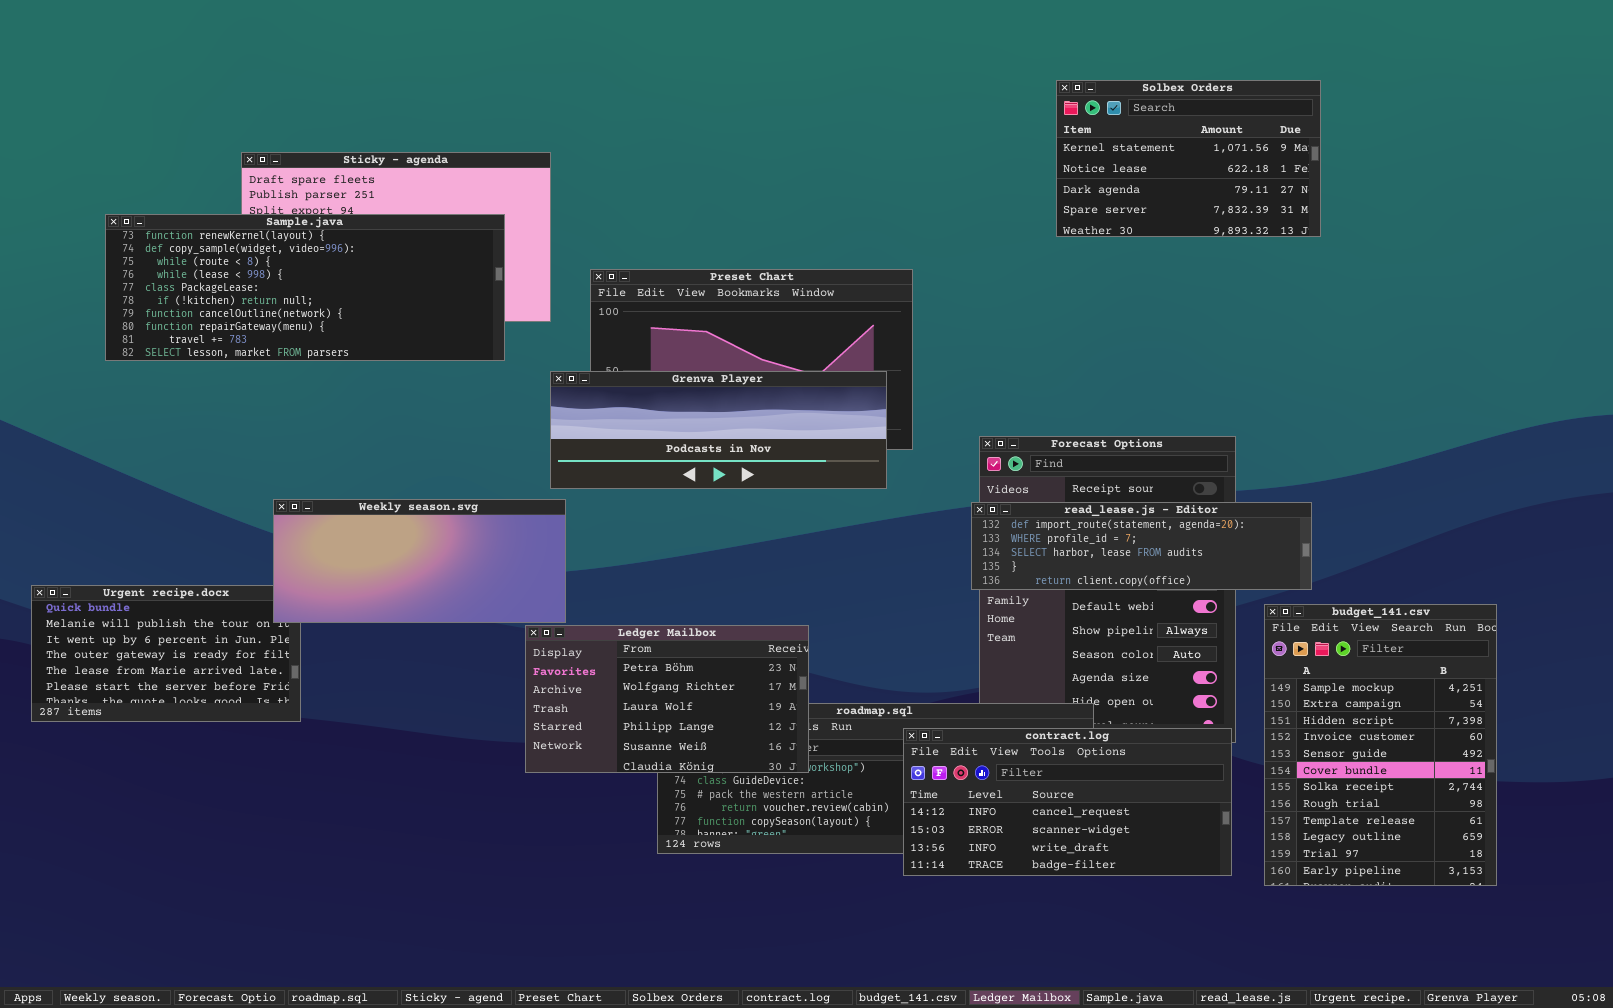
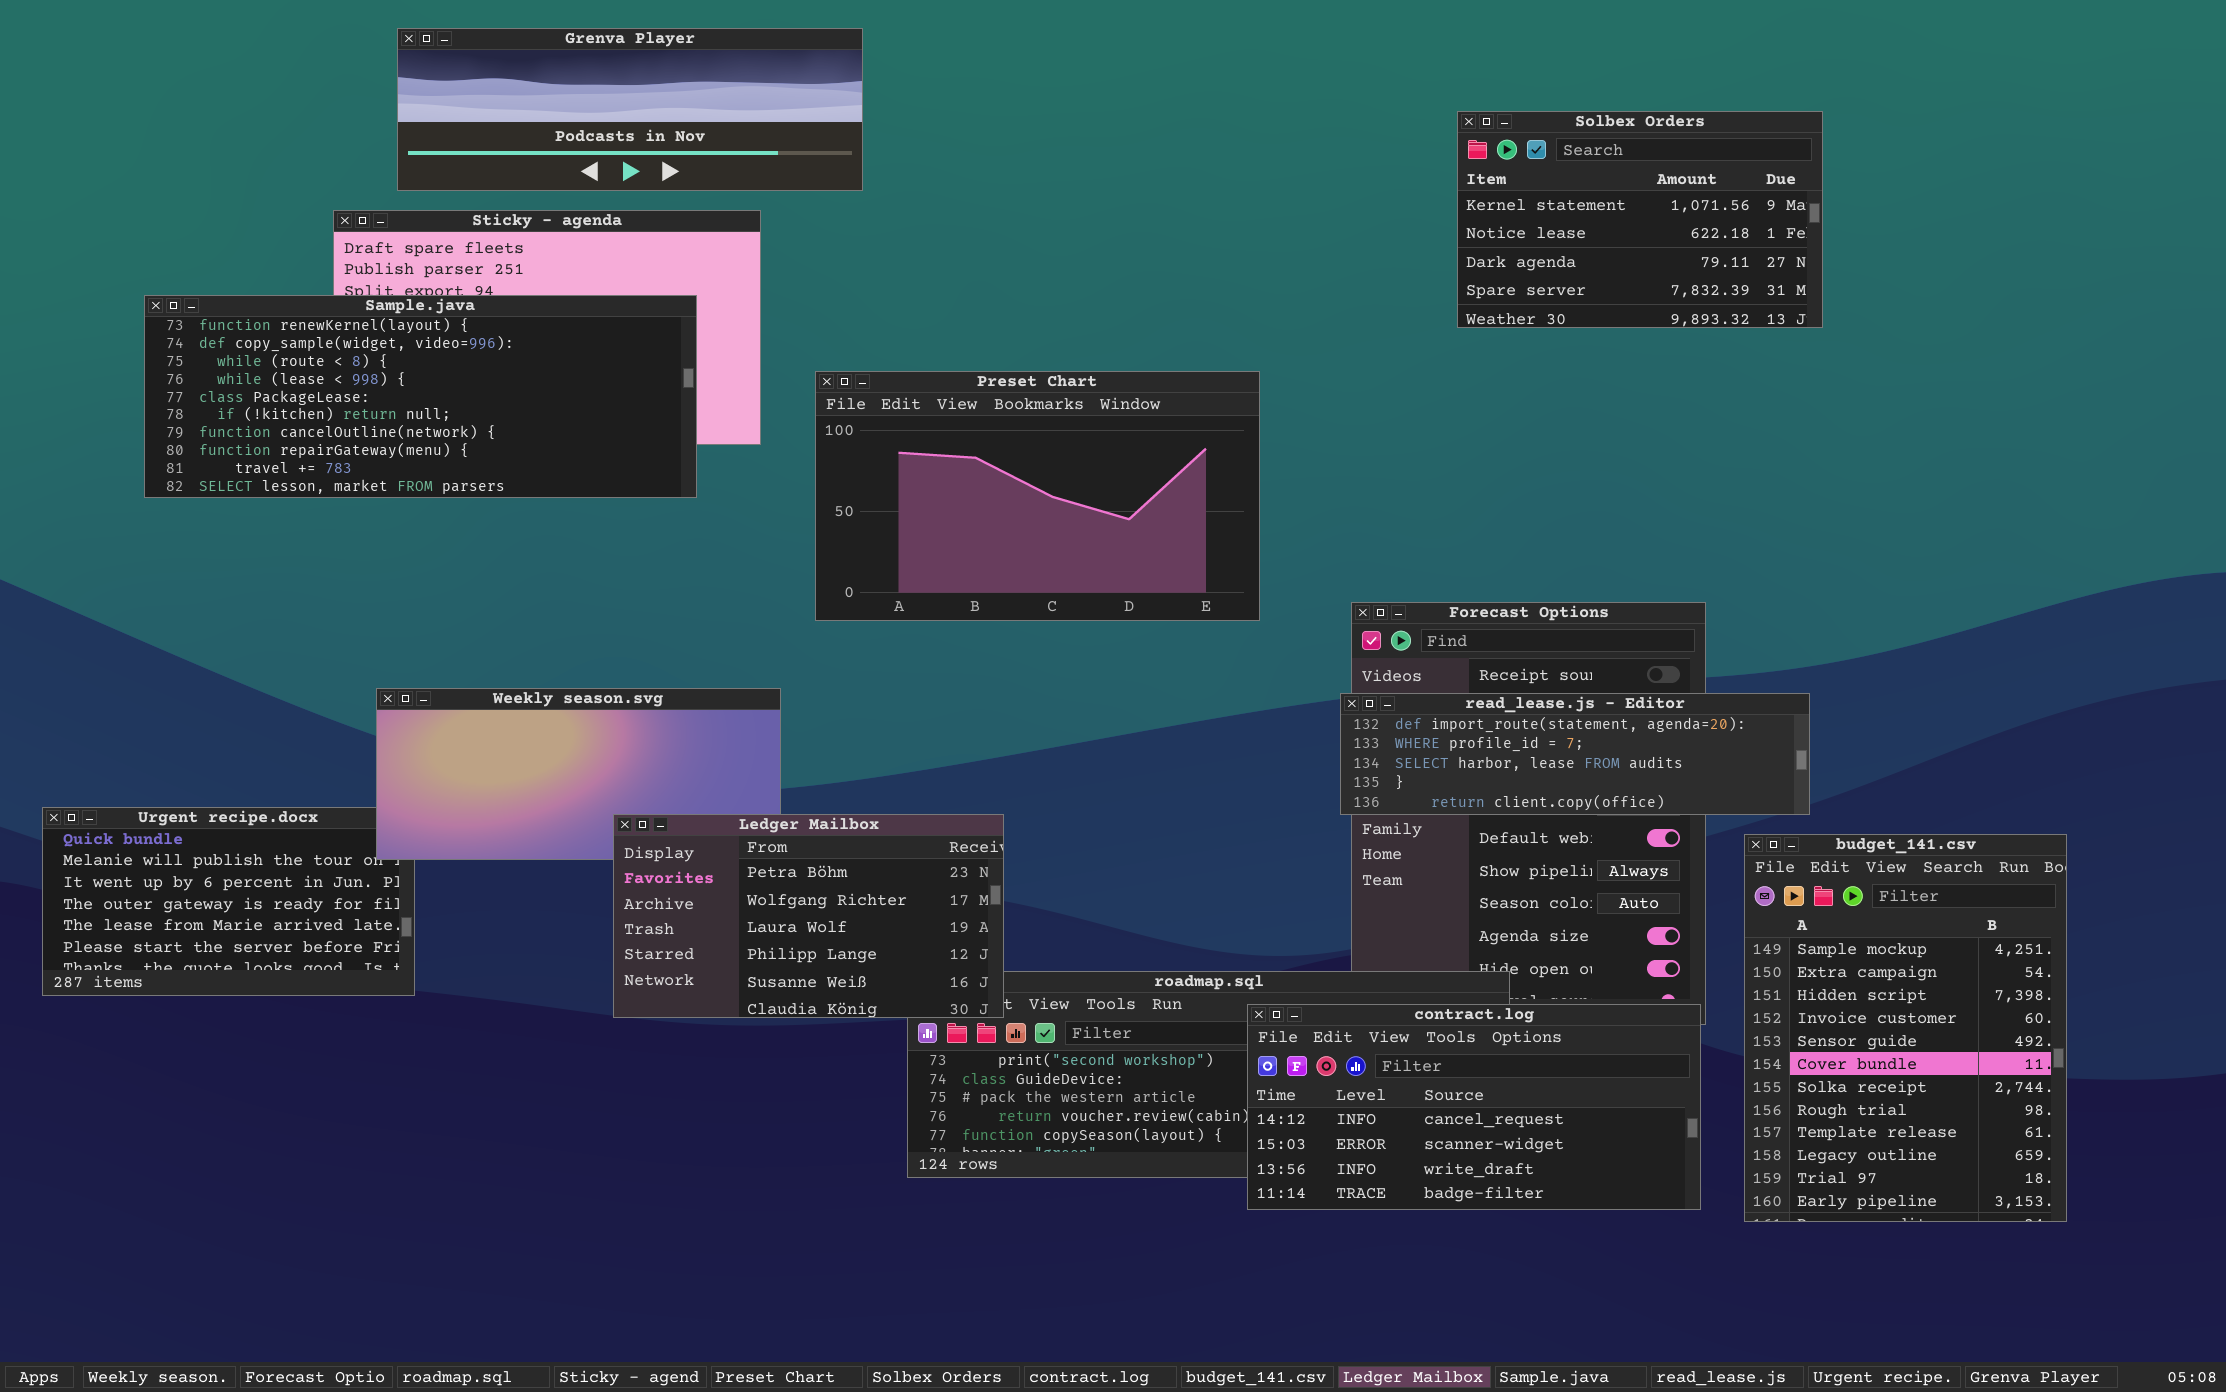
Grenva Player: [550,371,887,489] -> [397,28,863,191], moved
Ledger Mailbox: [525,625,809,773] -> [613,814,1004,1018], moved

